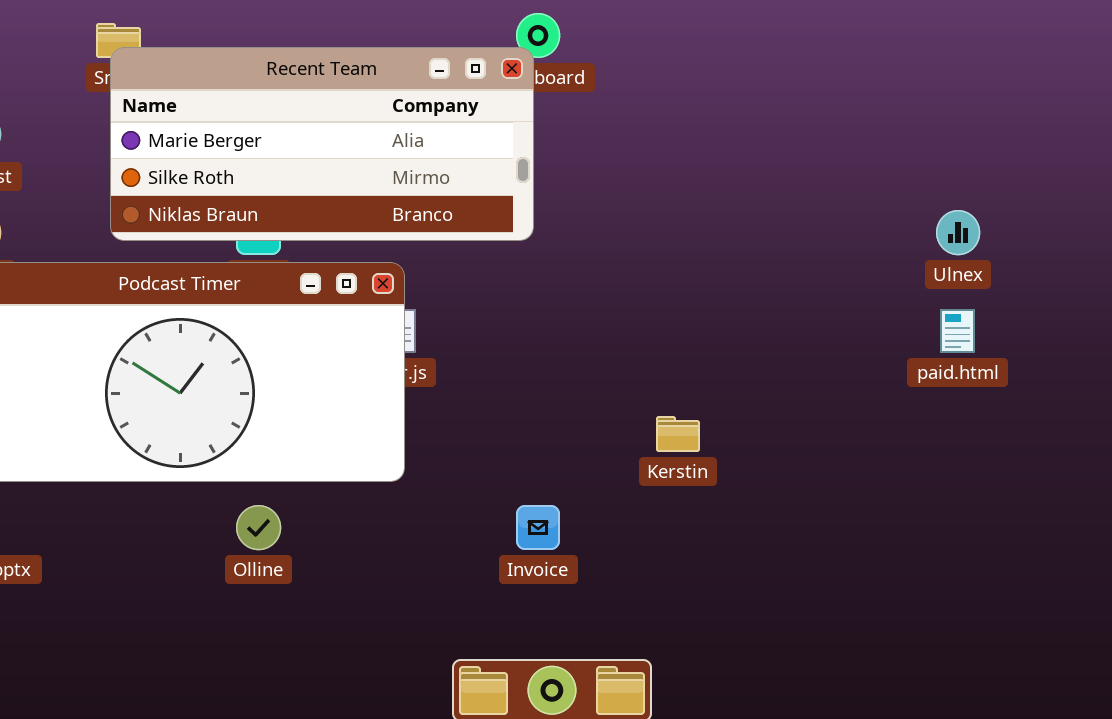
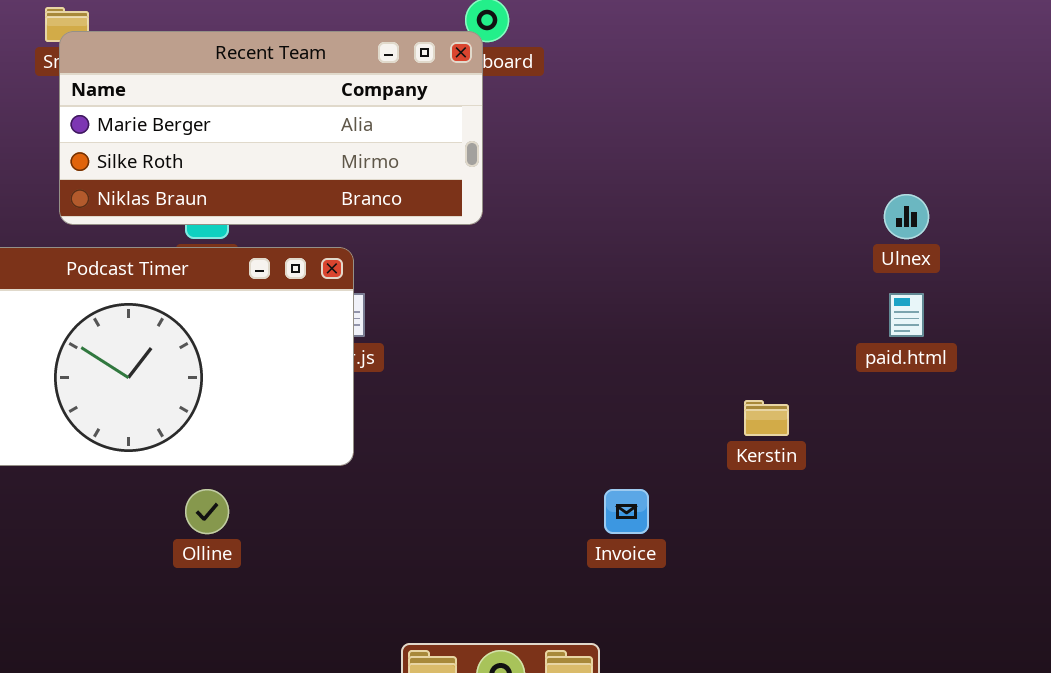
Kerstin: [656,416,700,452] -> [744,400,789,436], moved
Invoice: [516,505,560,550] -> [604,489,649,534], moved

